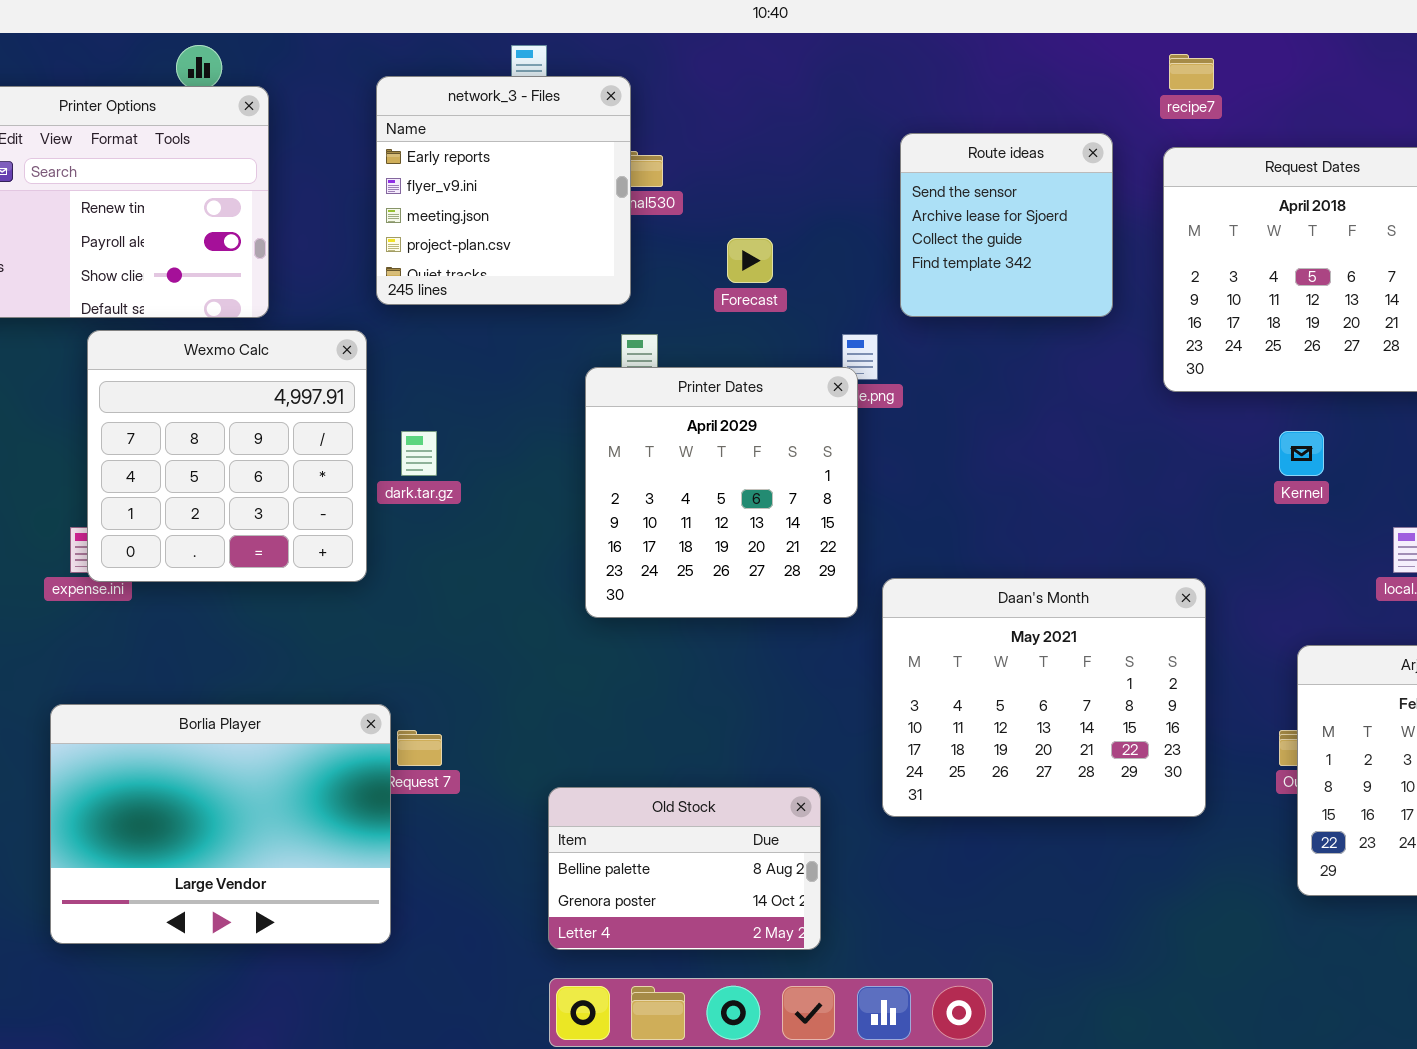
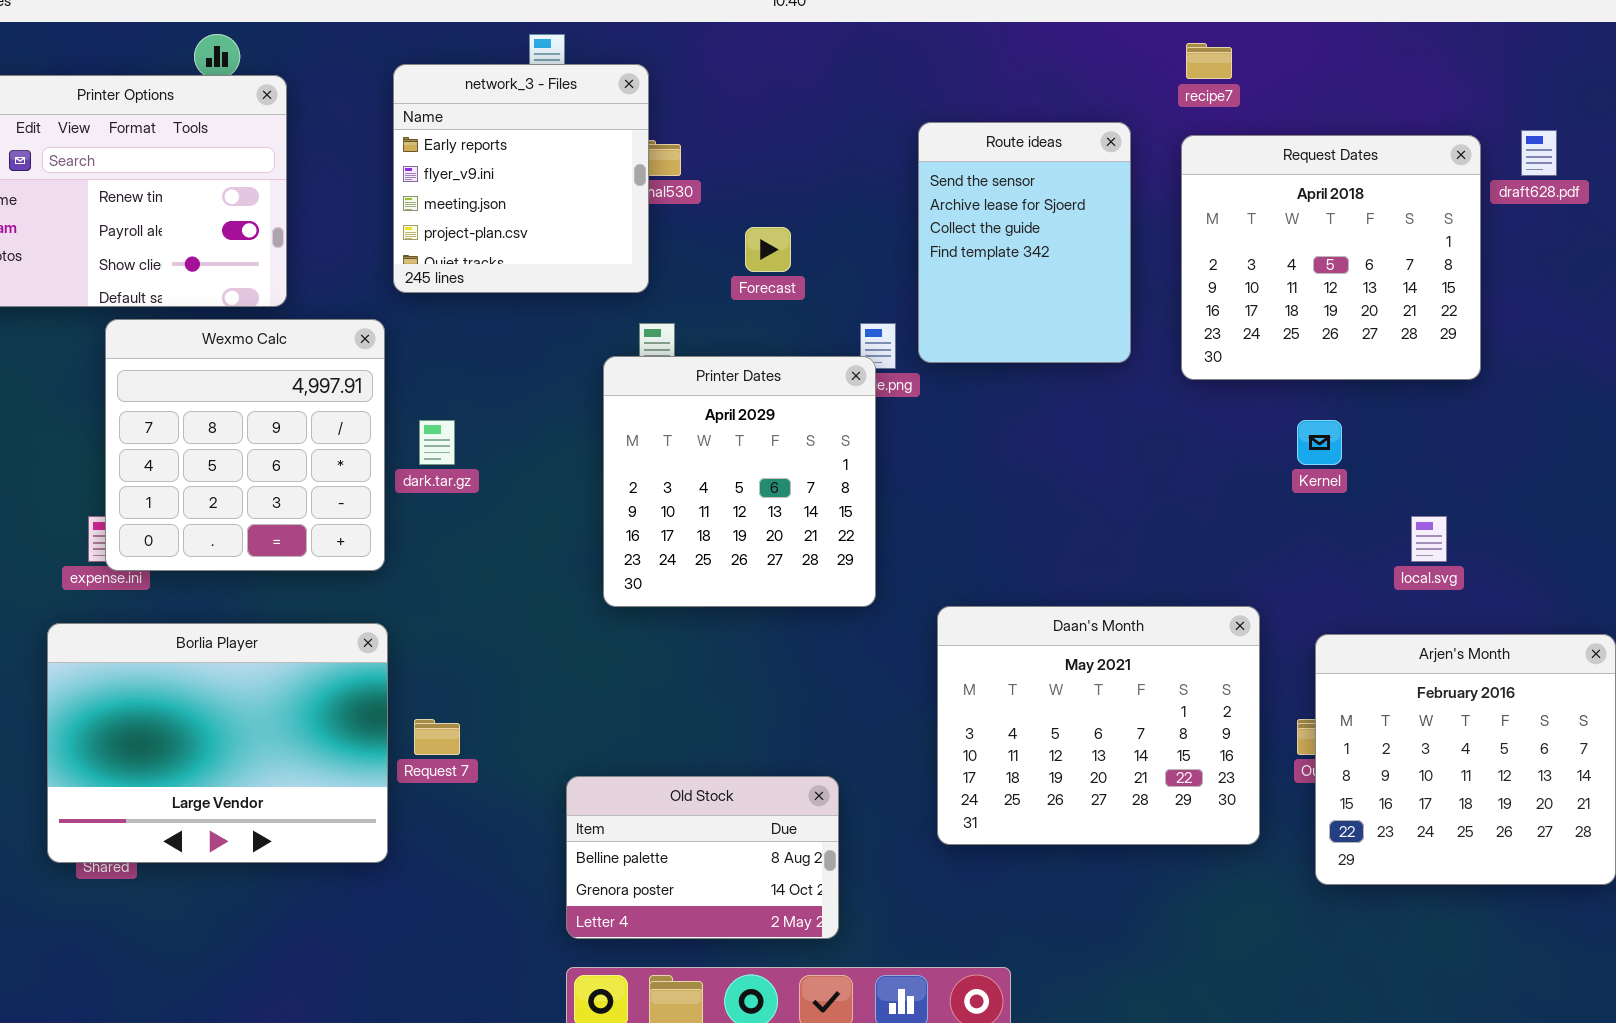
Route ideas: [900,133,1113,317] -> [918,122,1131,363], resized
Daan's Month: [882,578,1206,817] -> [937,606,1260,845], moved
Borlia Player: [50,704,391,944] -> [47,623,388,863], moved

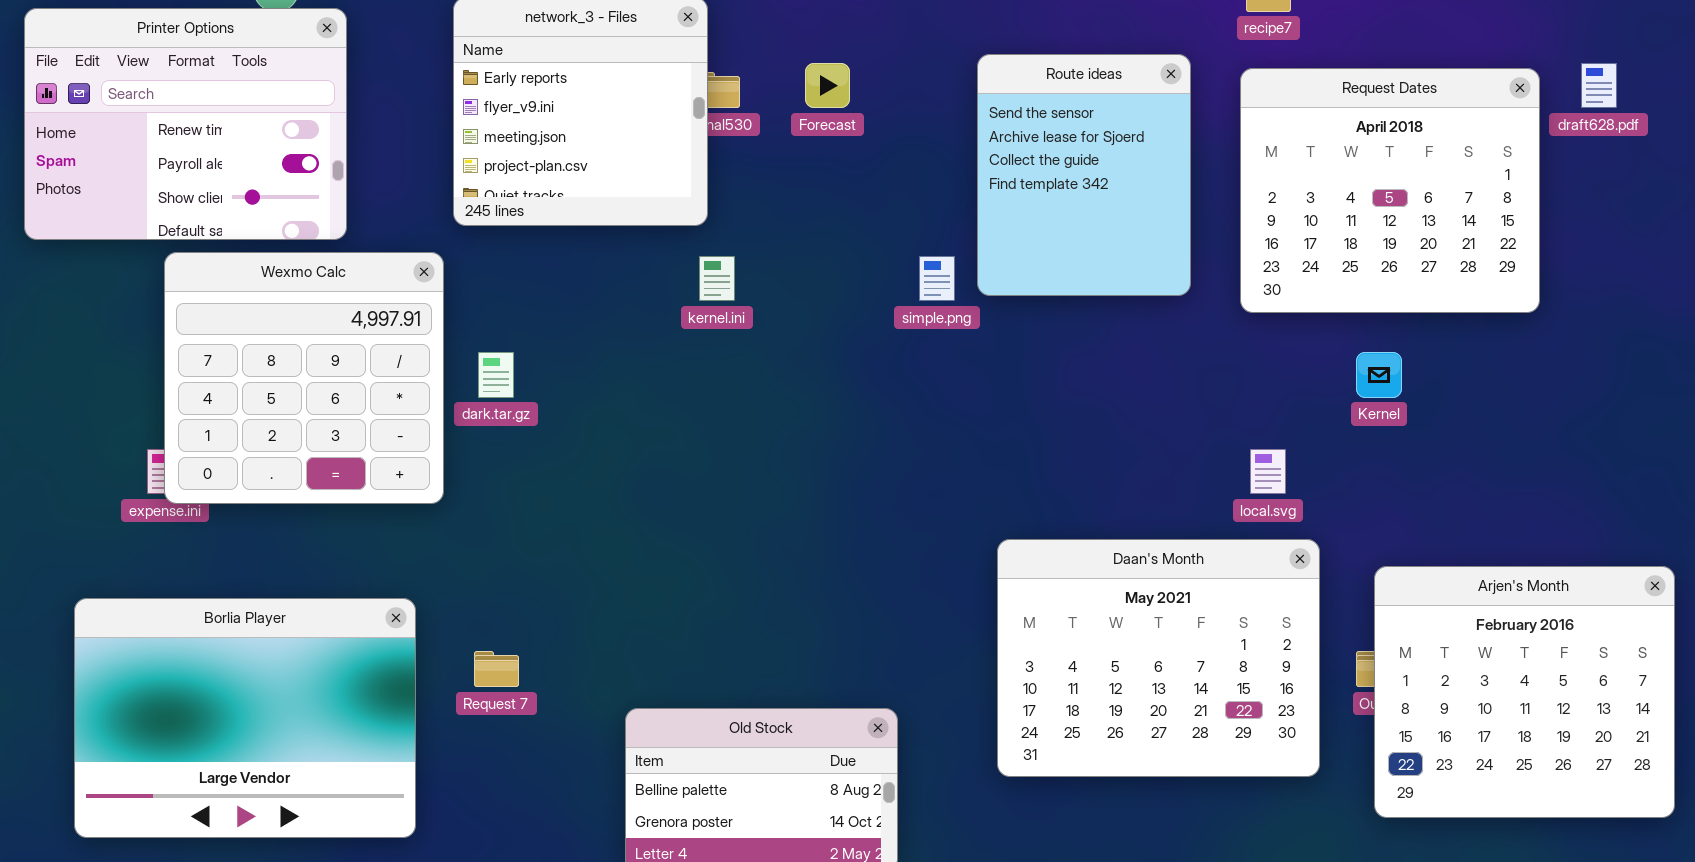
Forecast: [745,227,791,272] -> [805,63,850,108], moved
Printer Dates: [603,356,876,607] -> none, closed
local.svg: [1411,516,1447,562] -> [1250,449,1286,494], moved
Borlia Player: [47,623,388,863] -> [74,598,416,838], moved

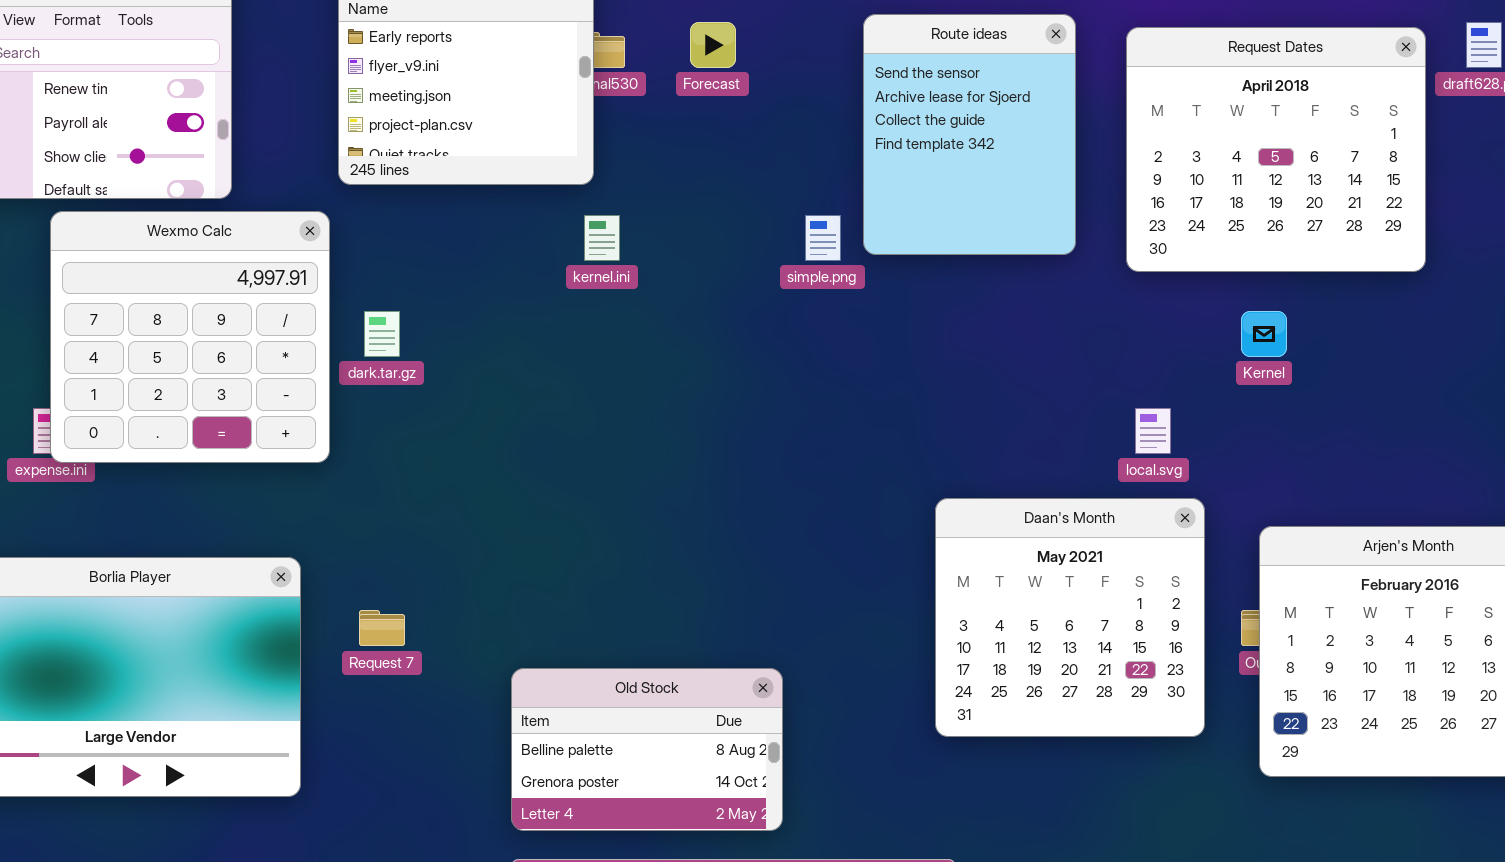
Daan's Month: [997,539,1320,777] -> [935,498,1205,737], resized

